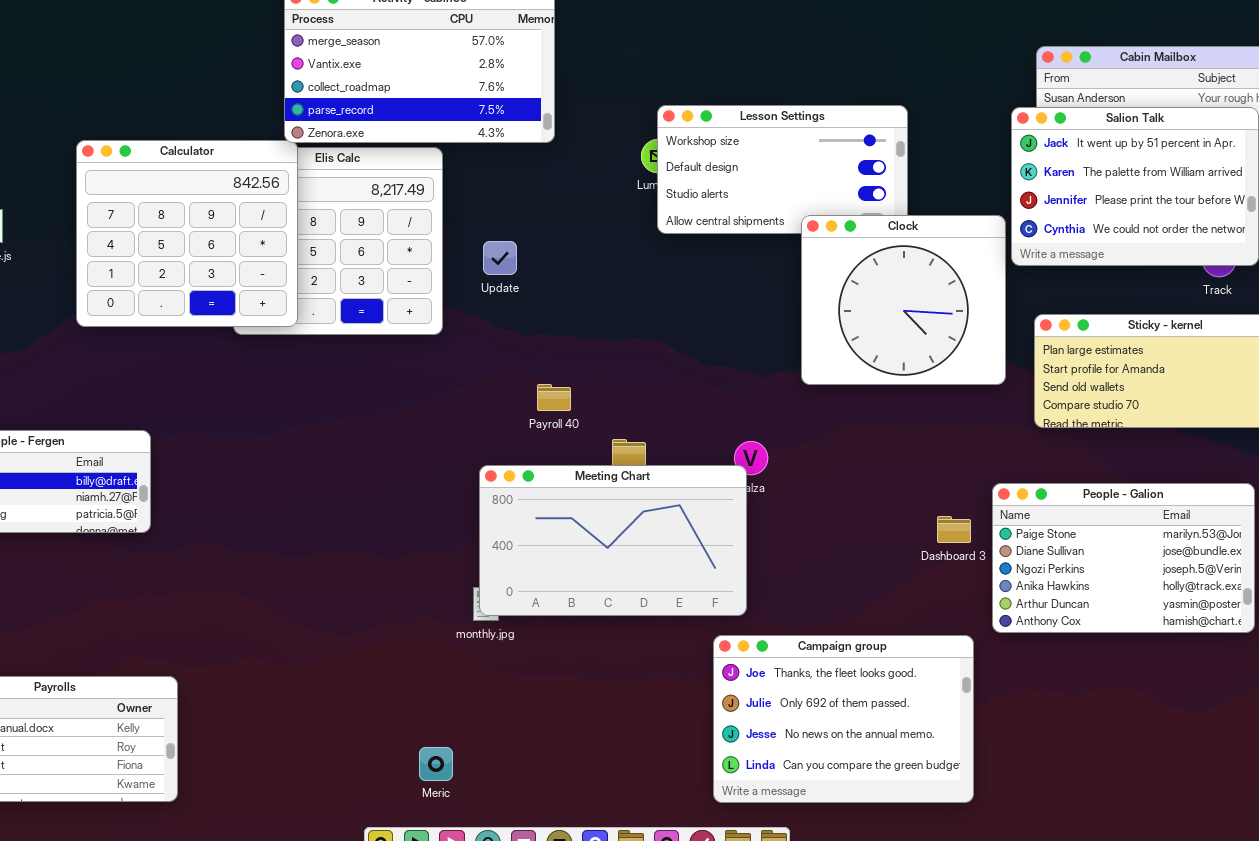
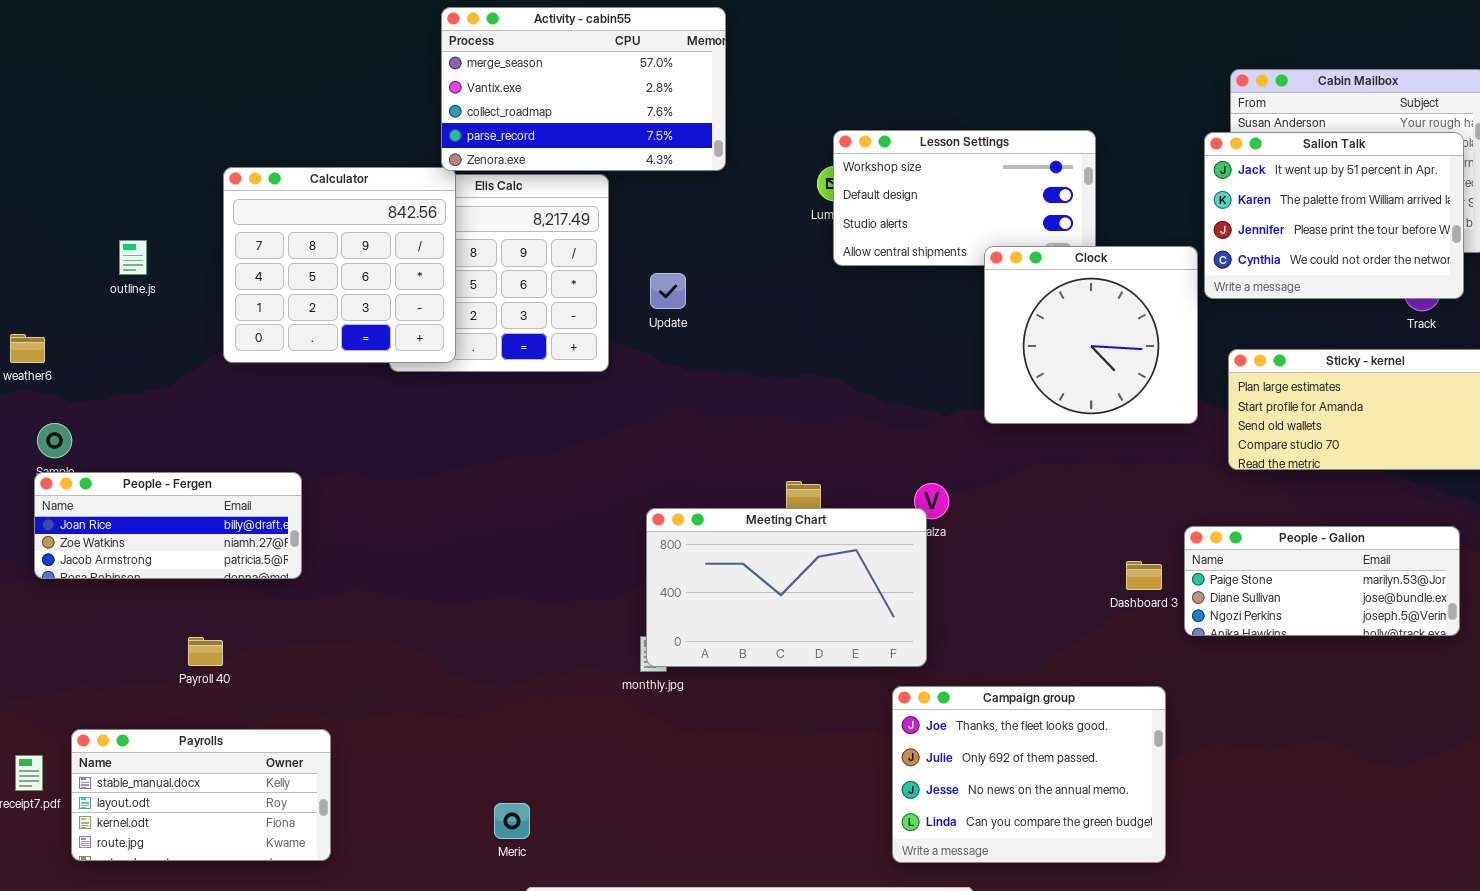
Payroll 40: [537,384,571,411] -> [188,637,223,666], moved
People - Galion: [992,483,1255,633] -> [1184,526,1460,636], resized
Meric: [419,747,453,781] -> [494,803,530,839], moved

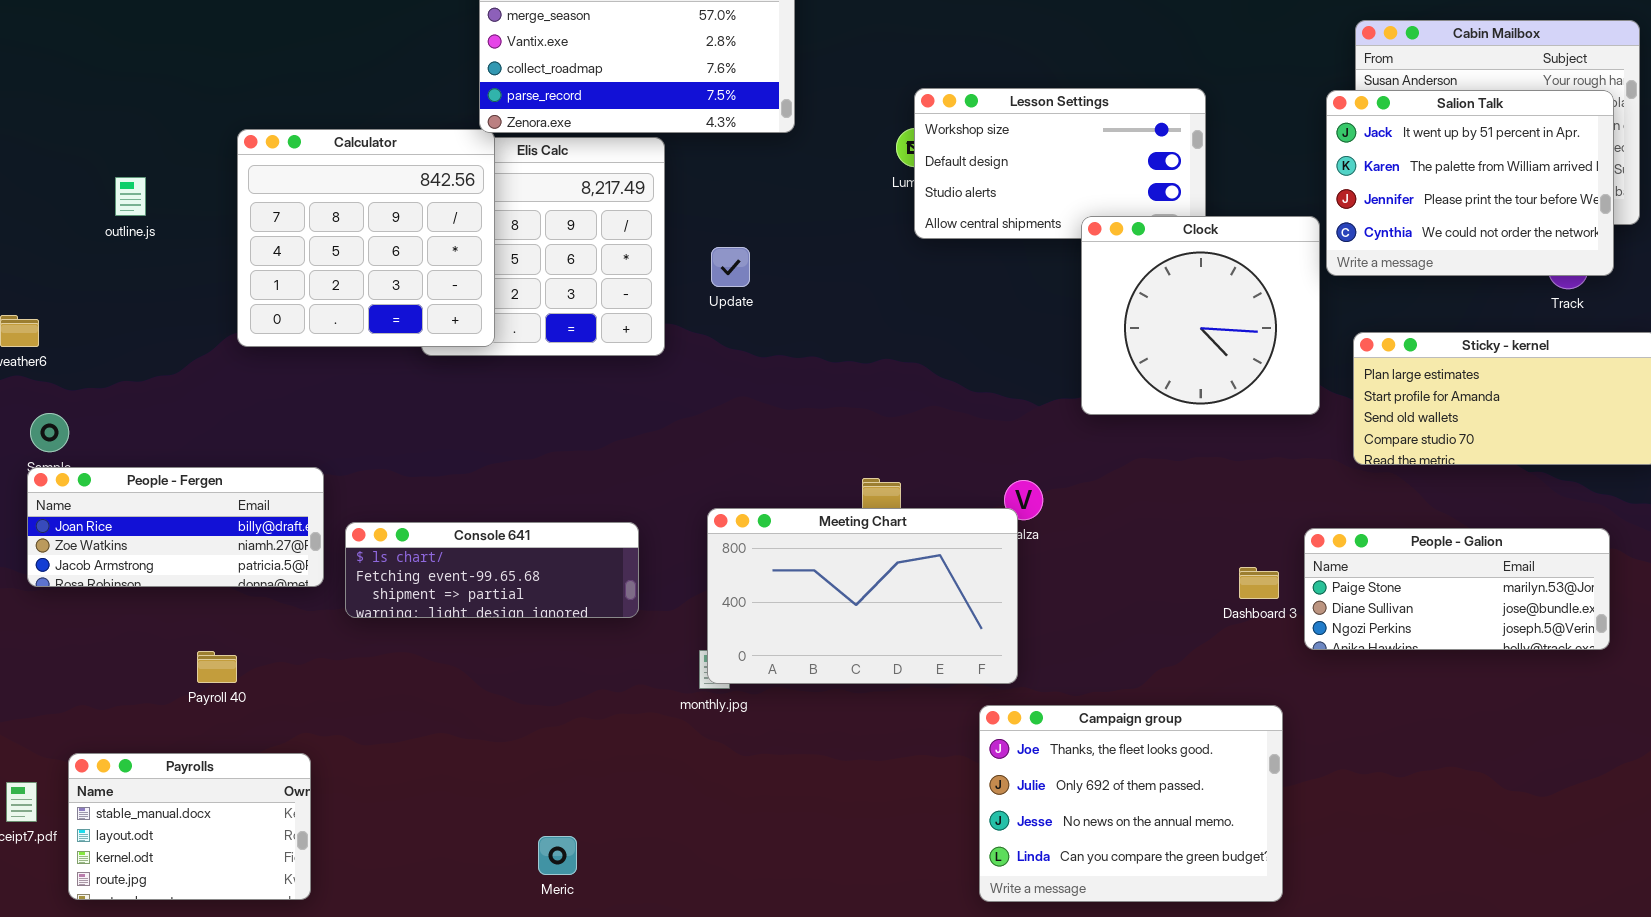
outline.js: [119,240,147,275] -> [115,177,146,216], moved
Console 641: none -> [345,522,639,618], opened
Payrolls: [71,729,331,861] -> [68,753,311,900], resized

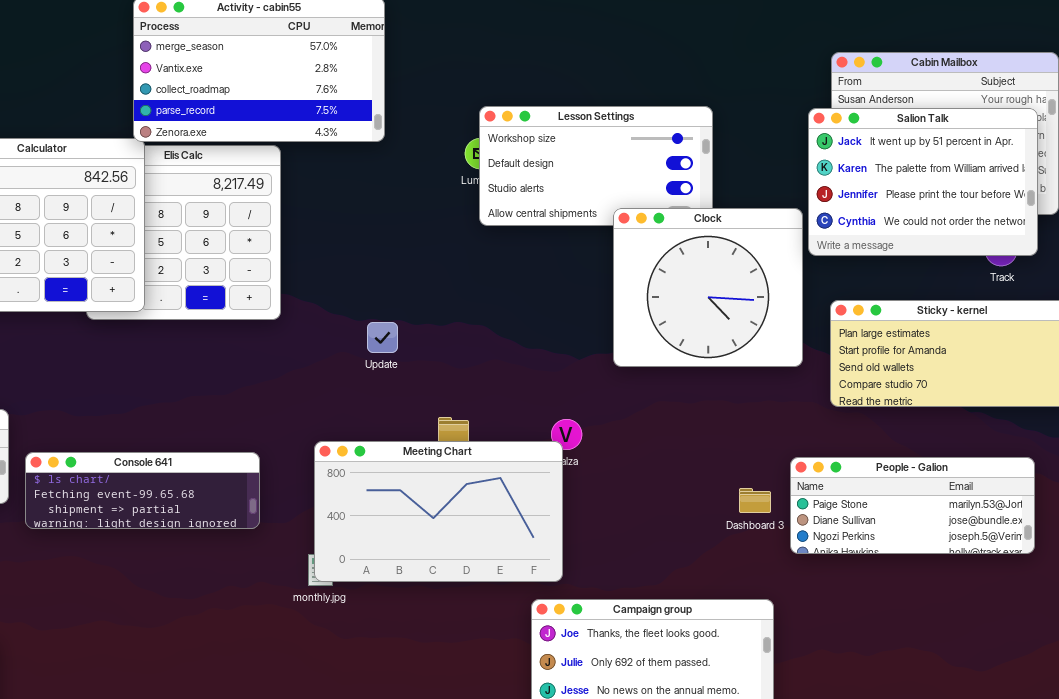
Update: [711,247,750,287] -> [367,322,398,353], moved

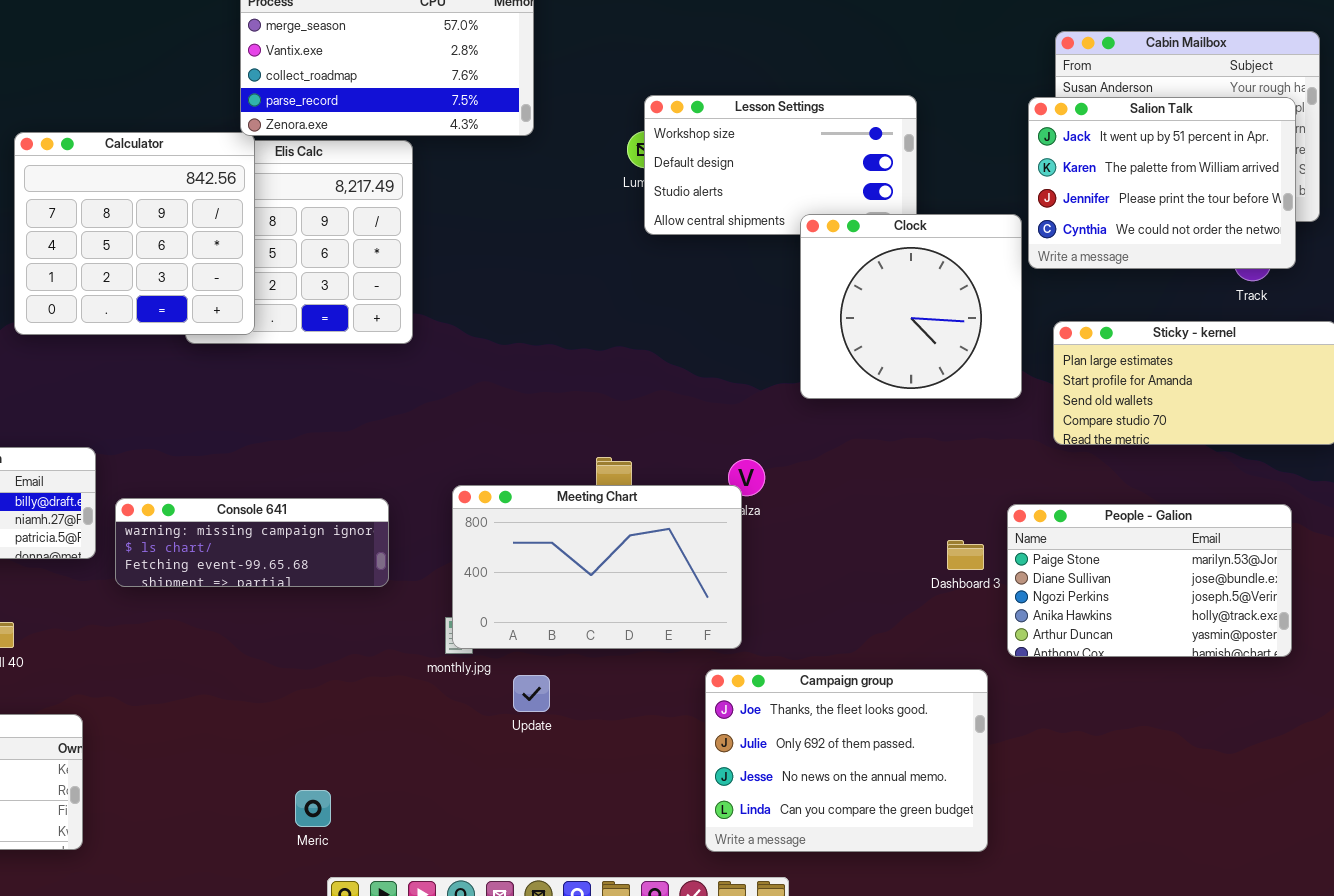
Update: [367,322,398,353] -> [513,675,550,712], moved
Console 641: [25,452,260,529] -> [115,498,389,587], scrolled up 1 row
People - Galion: [790,457,1035,554] -> [1007,504,1292,657], resized

